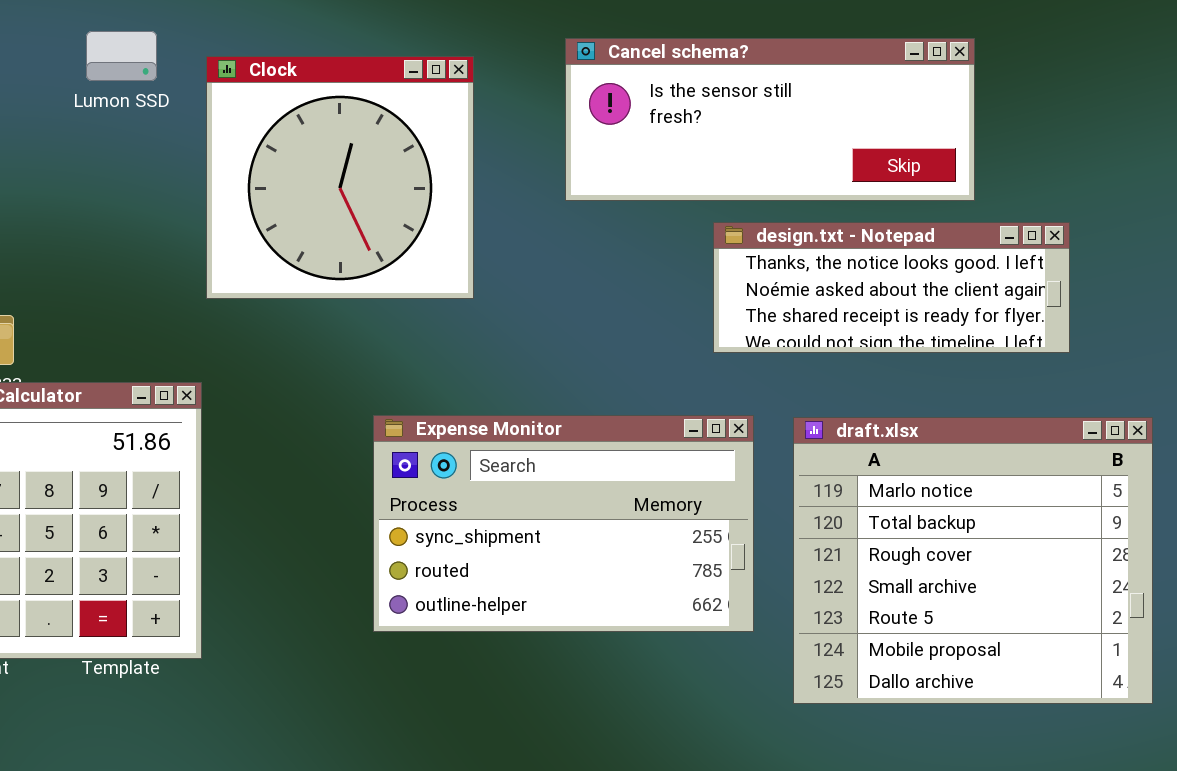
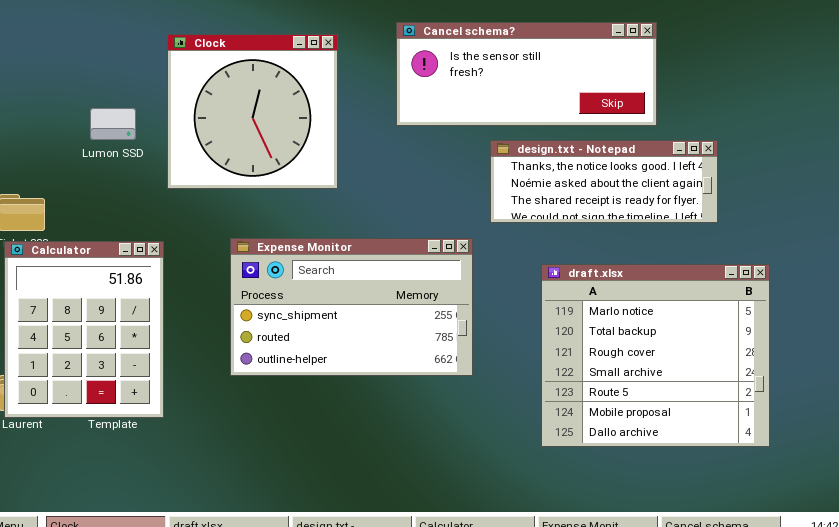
Lumon SSD: [86,31,157,81] -> [90,108,136,140], moved
Expense Monitor: [373,415,754,632] -> [230,238,473,376], moved

